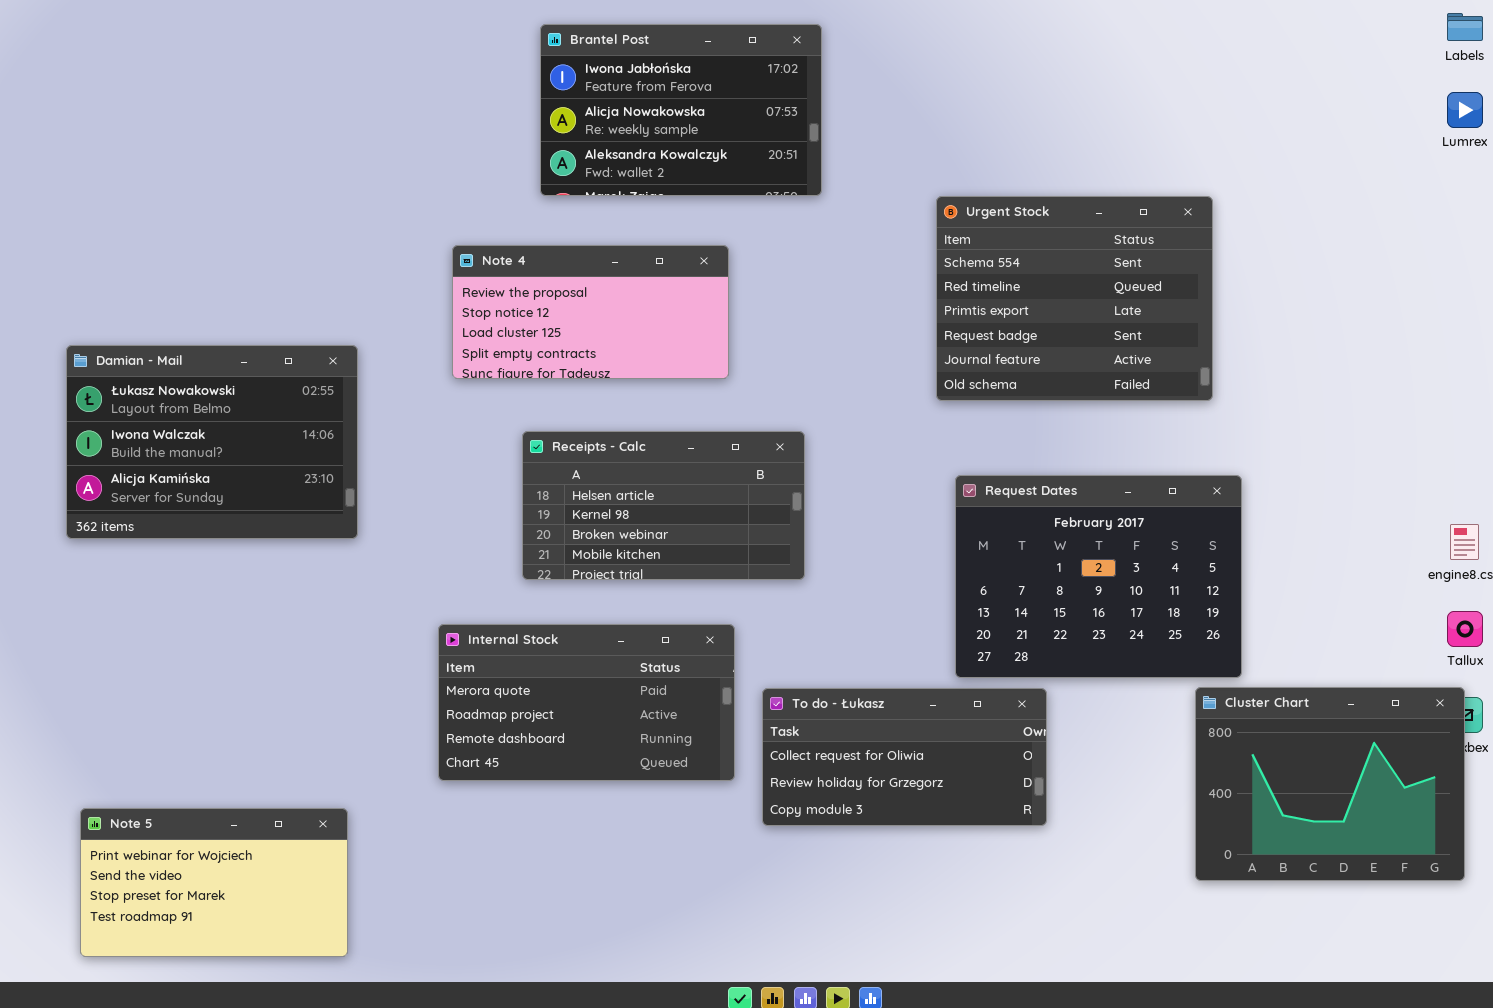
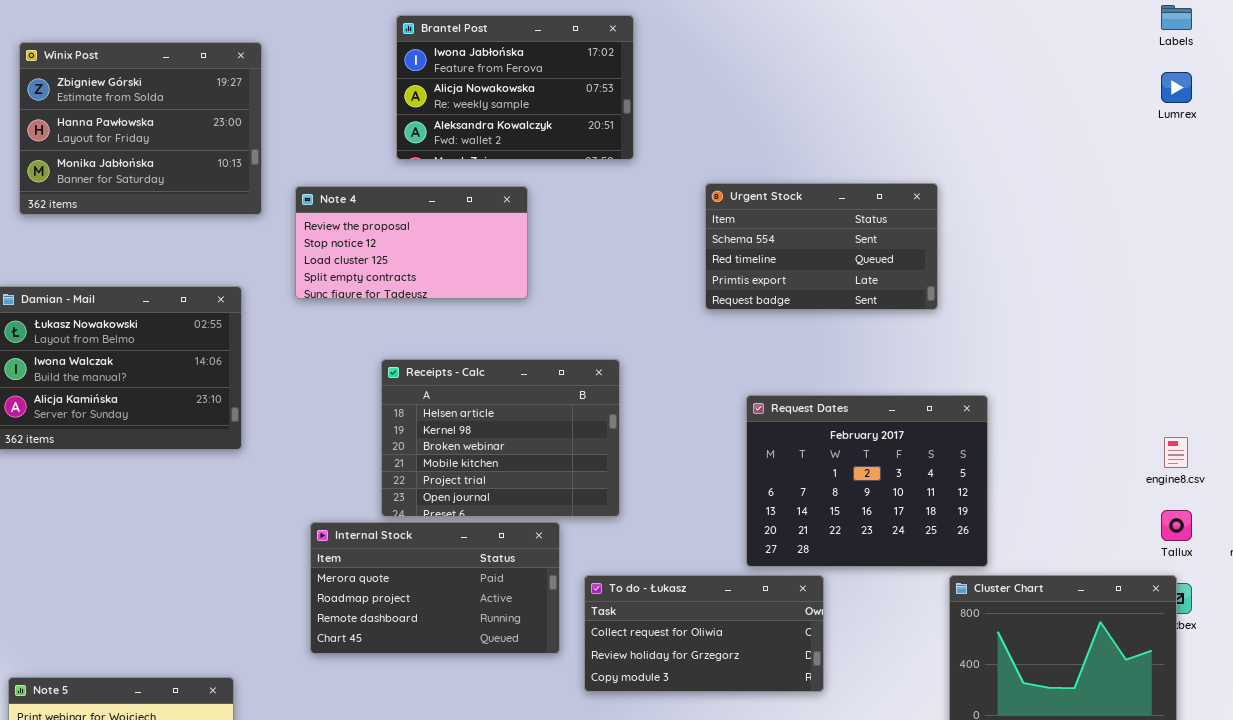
Winix Post: none -> [19,42,262,215], opened
Urgent Stock: [936,196,1213,401] -> [705,183,938,310], moved, resized
Note 4: [452,245,729,379] -> [295,186,528,299], moved
Receipts - Calc: [522,431,805,580] -> [381,359,620,517], resized

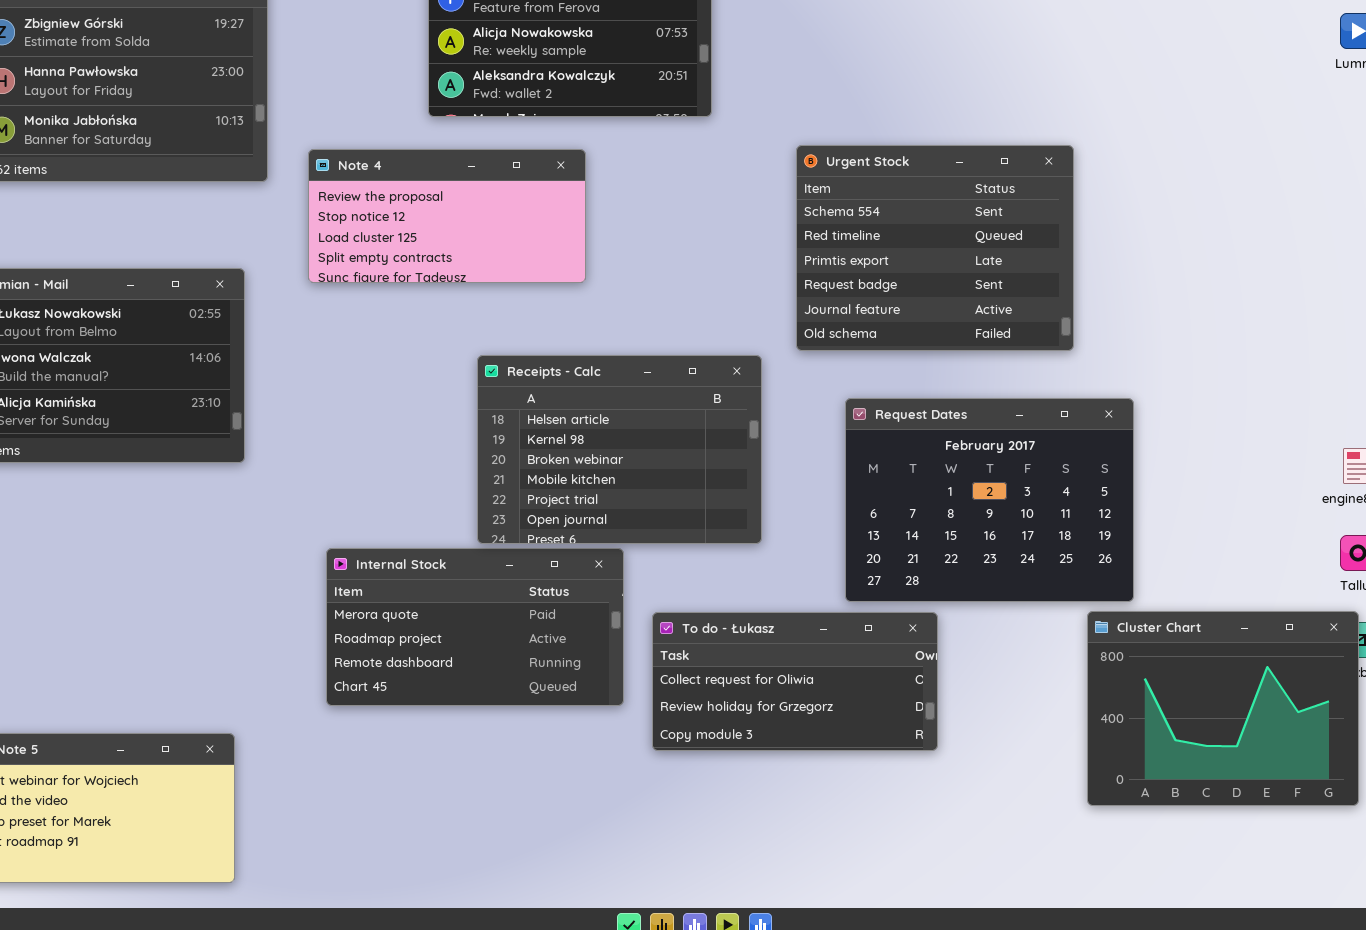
Urgent Stock: [705,183,938,310] -> [796,145,1074,351], resized
Receipts - Calc: [381,359,620,517] -> [477,355,762,544], moved

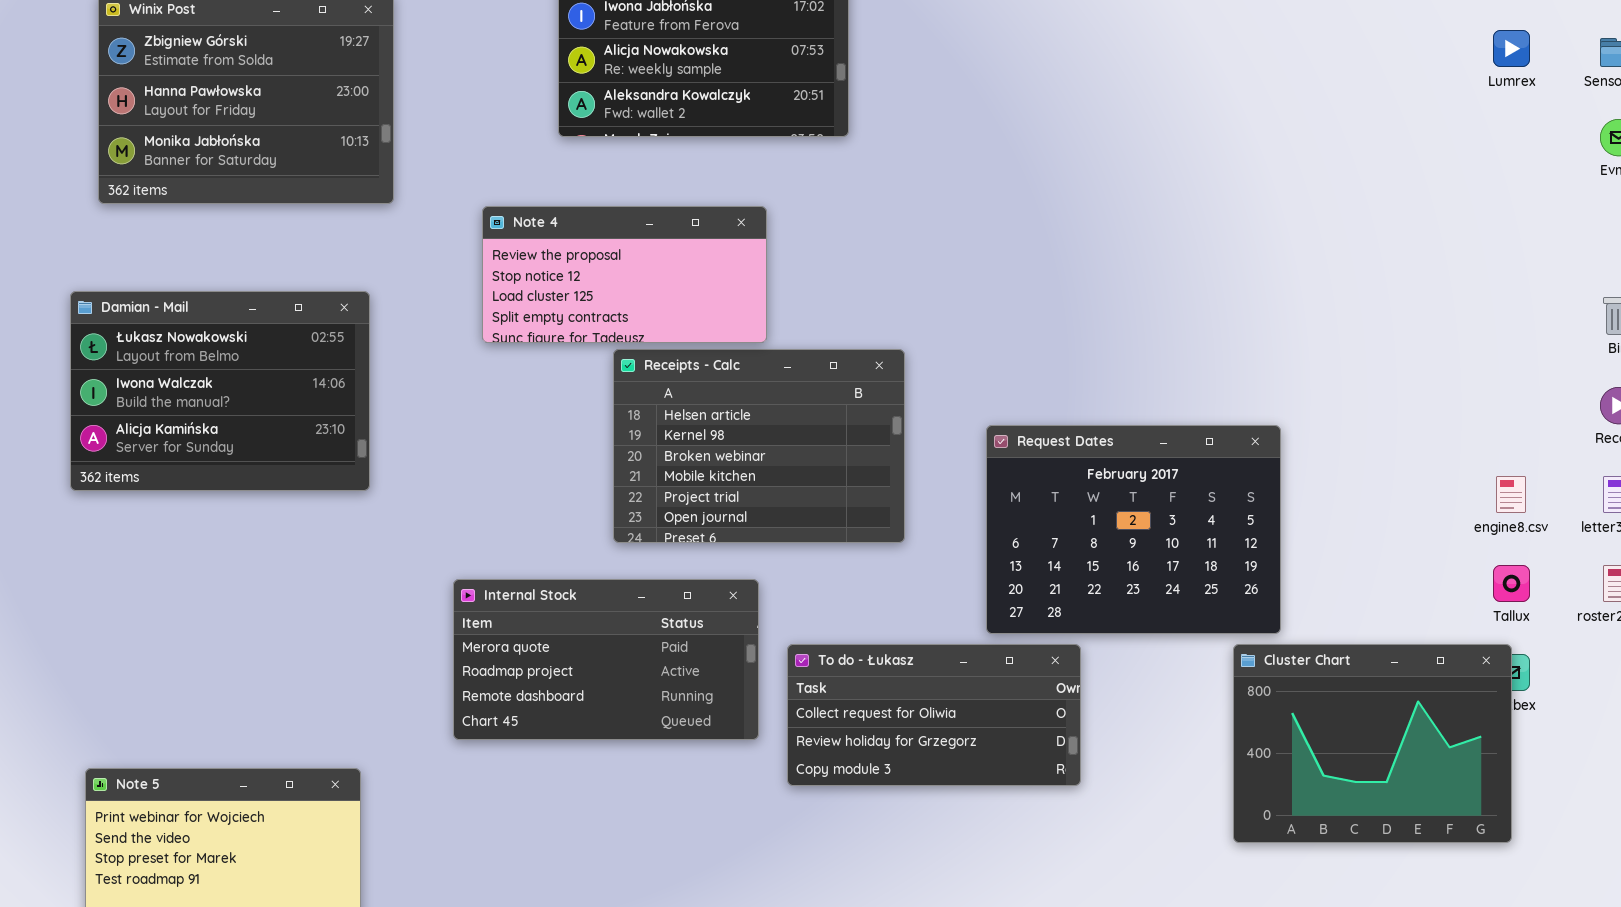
Urgent Stock: [796,145,1074,351] -> none, closed
Note 4: [308,149,586,283] -> [482,206,767,343], moved
Receipts - Calc: [477,355,762,544] -> [613,349,905,543], moved

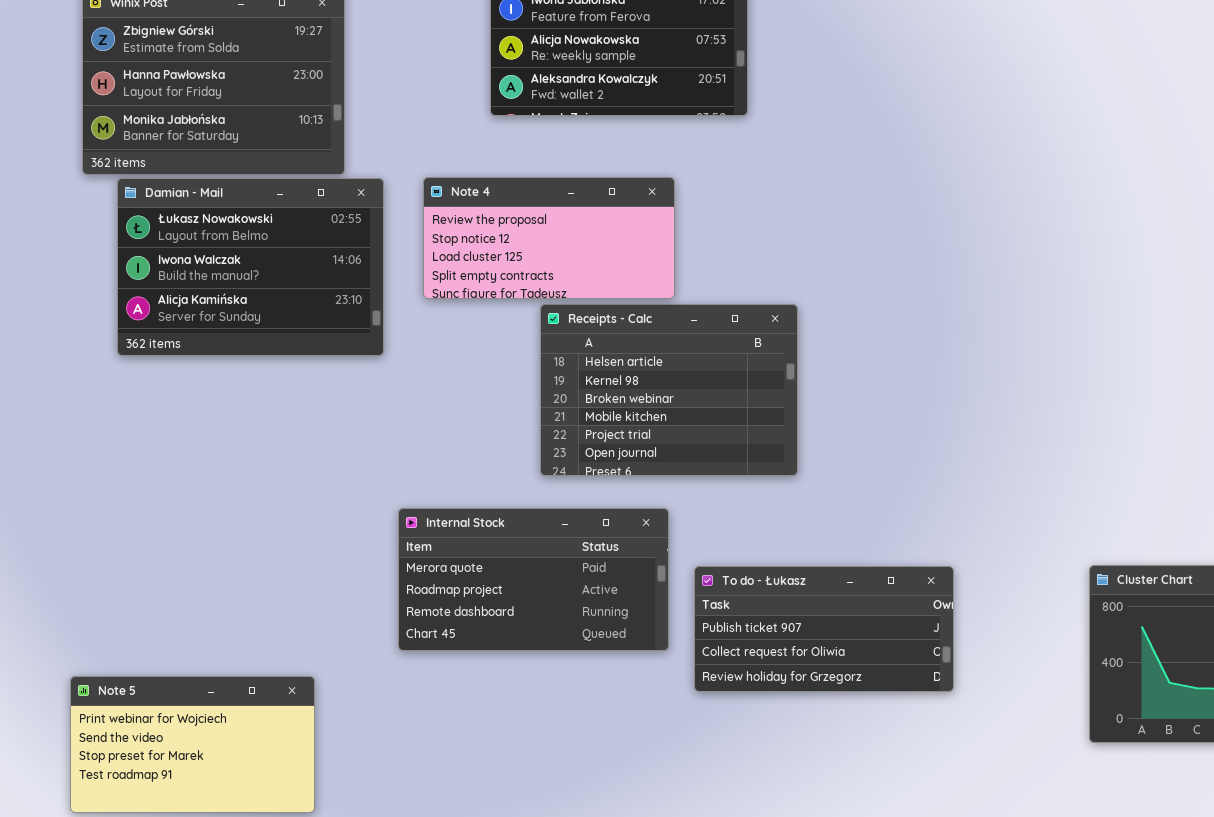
Damian - Mail: [70,291,370,491] -> [117,178,384,356], moved
Request Dates: [986,425,1281,634] -> none, closed
To do - Łukasz: [787,644,1081,786] -> [694,566,954,692], scrolled up 1 row

